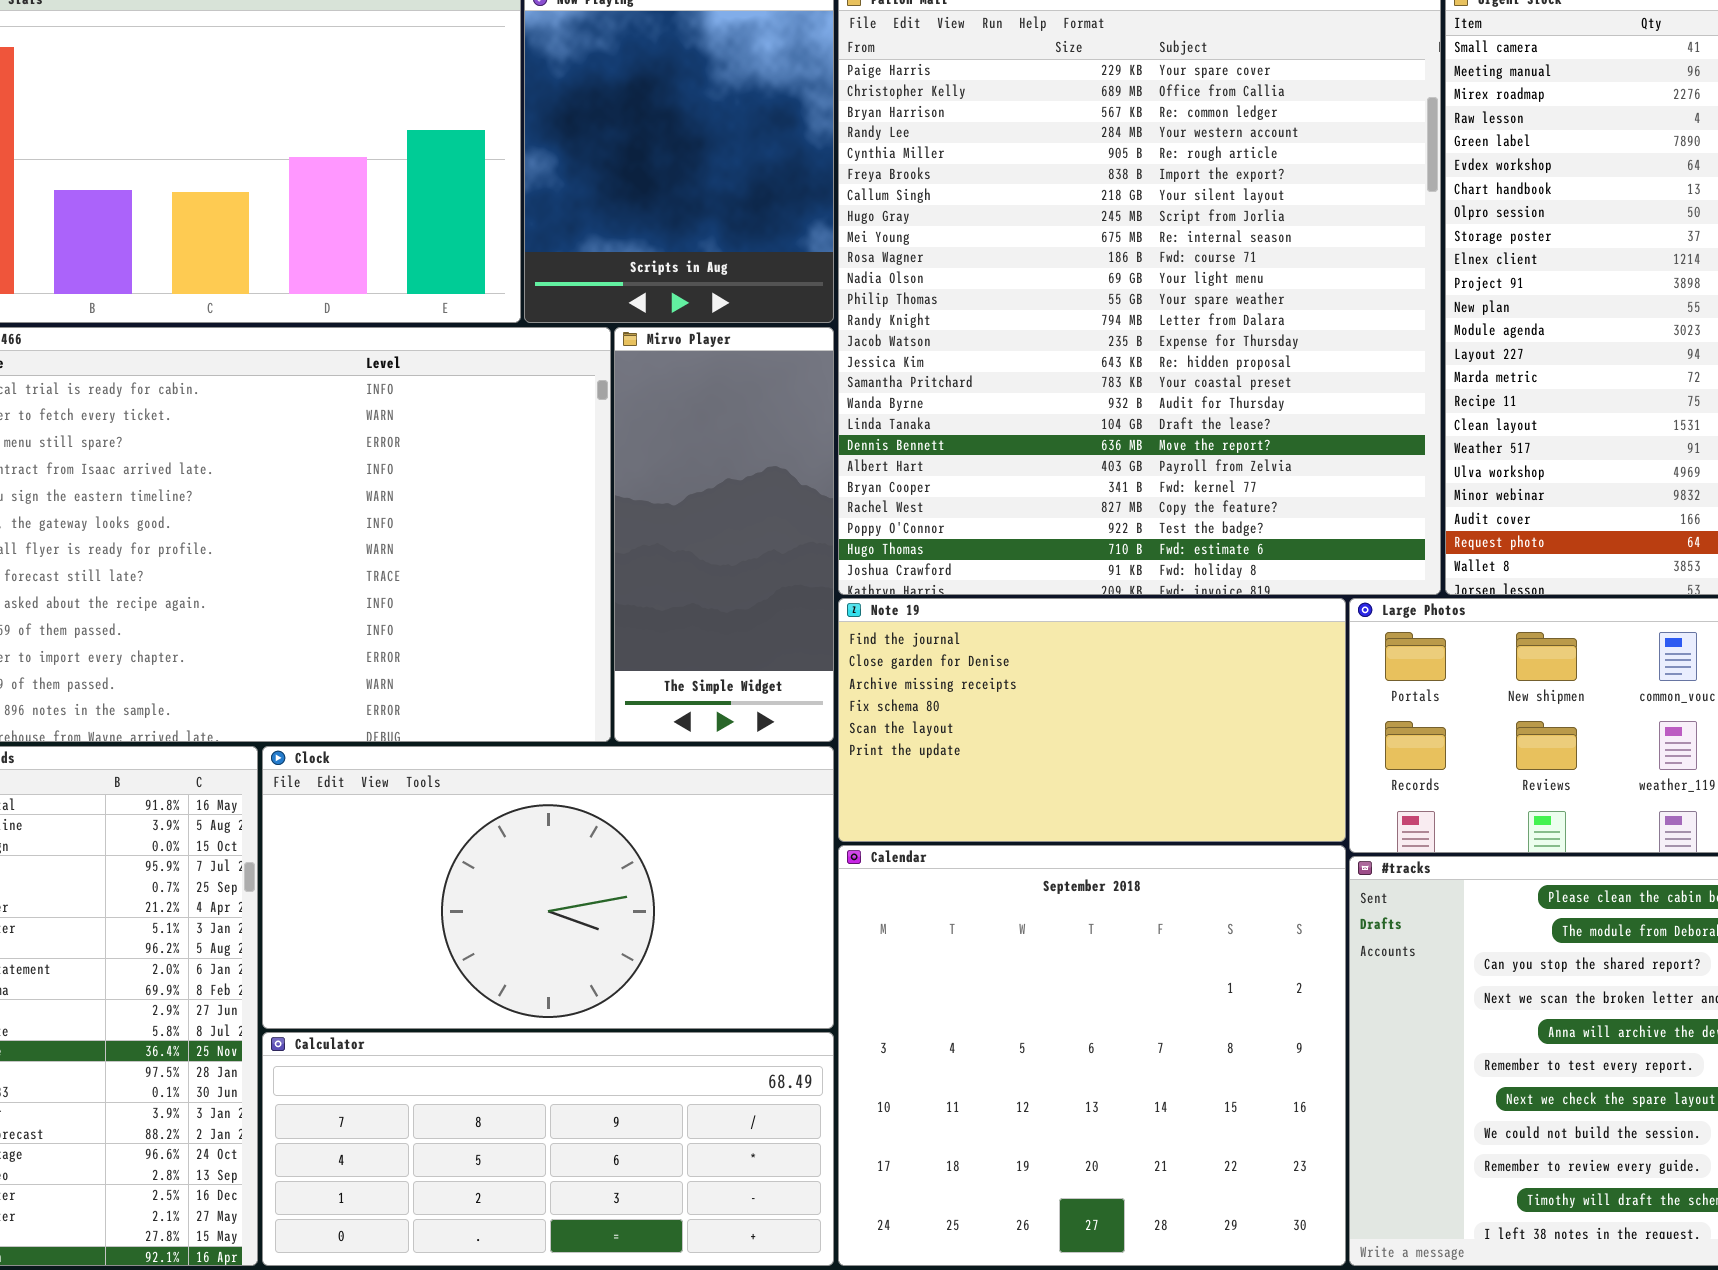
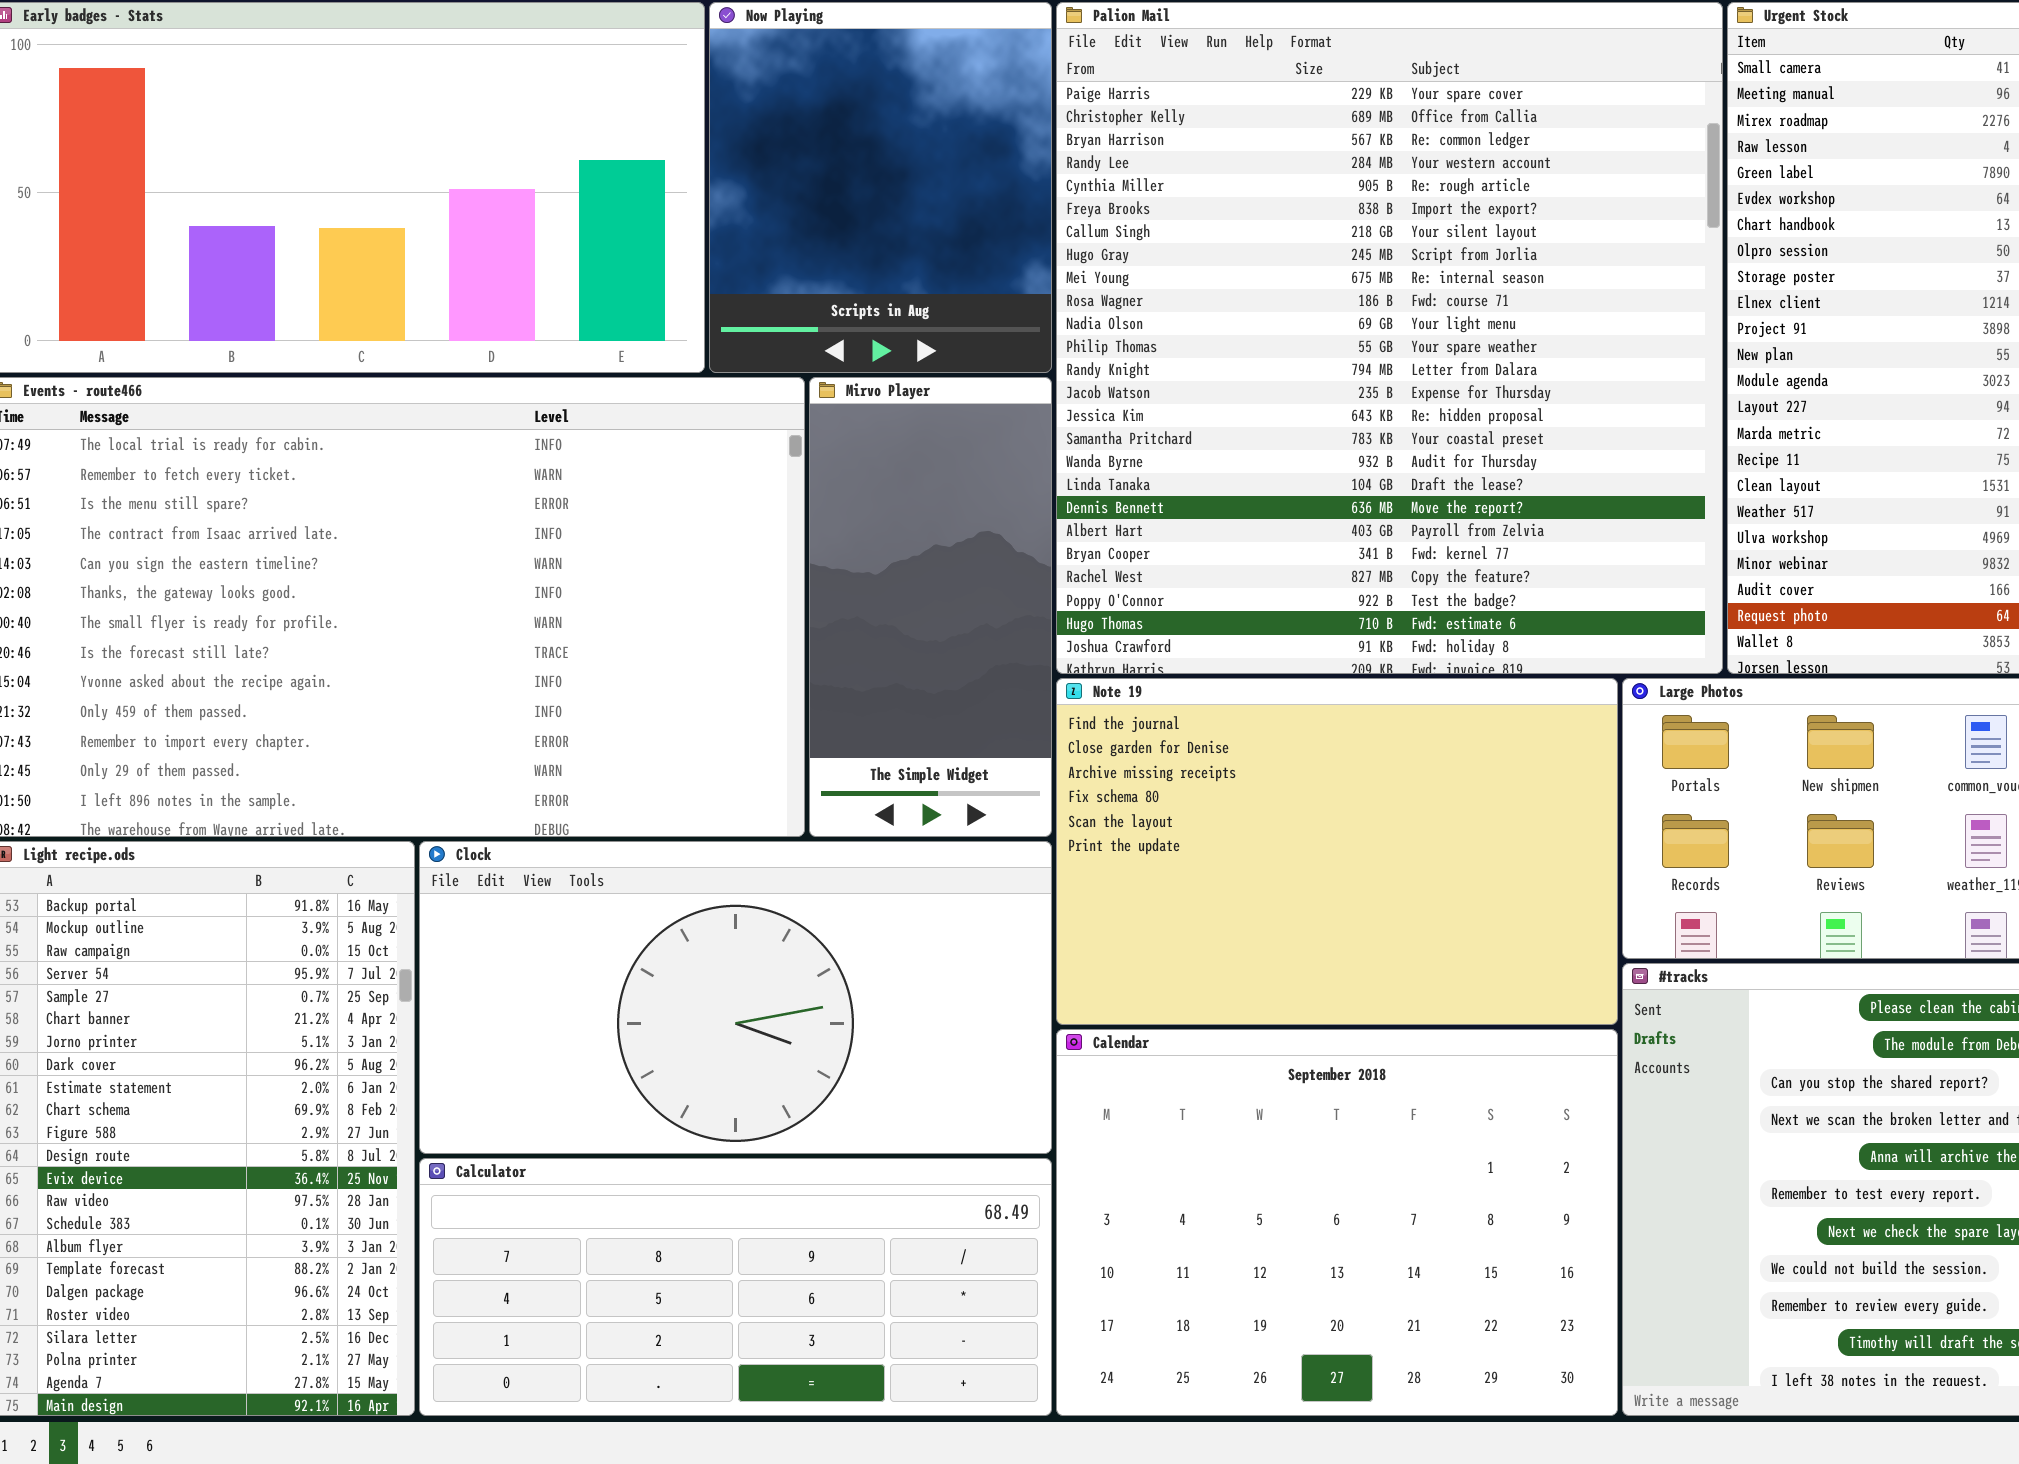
Note 19: [838,598,1346,842] -> [1056,678,1618,1025], resized
Calendar: [838,845,1346,1266] -> [1056,1029,1618,1416], resized

